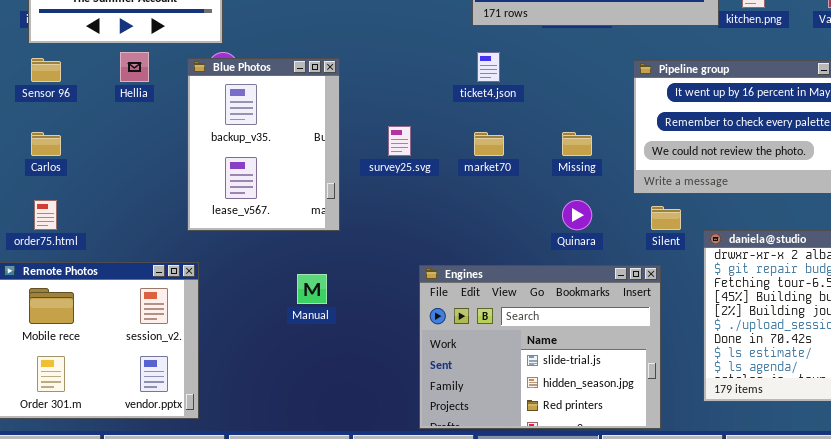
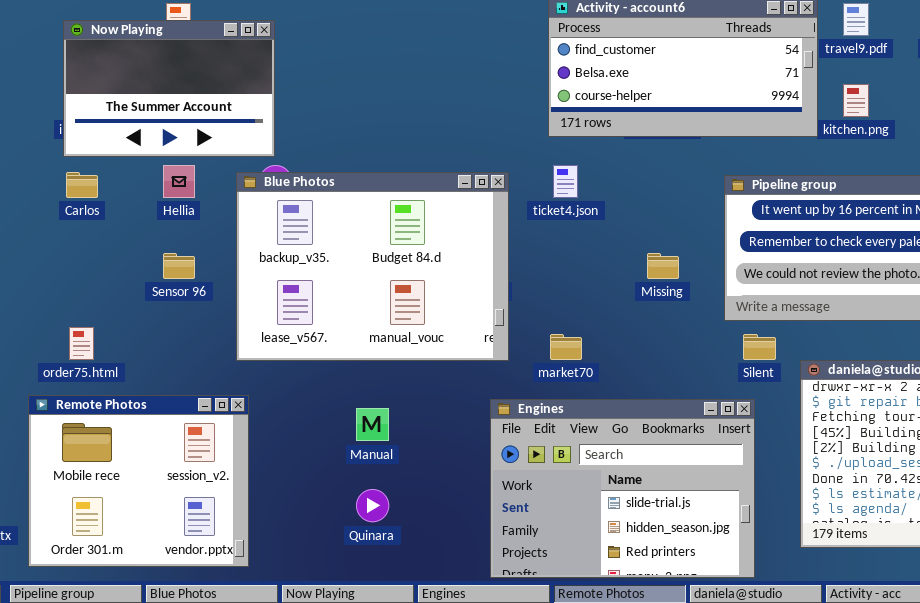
Sensor 96: [31,58,61,82] -> [163,253,195,279], moved
Blue Photos: [187,58,340,231] -> [236,172,509,361], resized
Carlos: [31,132,61,156] -> [66,172,98,198], moved
market70: [474,132,504,156] -> [550,334,582,360], moved
Quinara: [562,200,592,230] -> [356,489,389,522], moved

